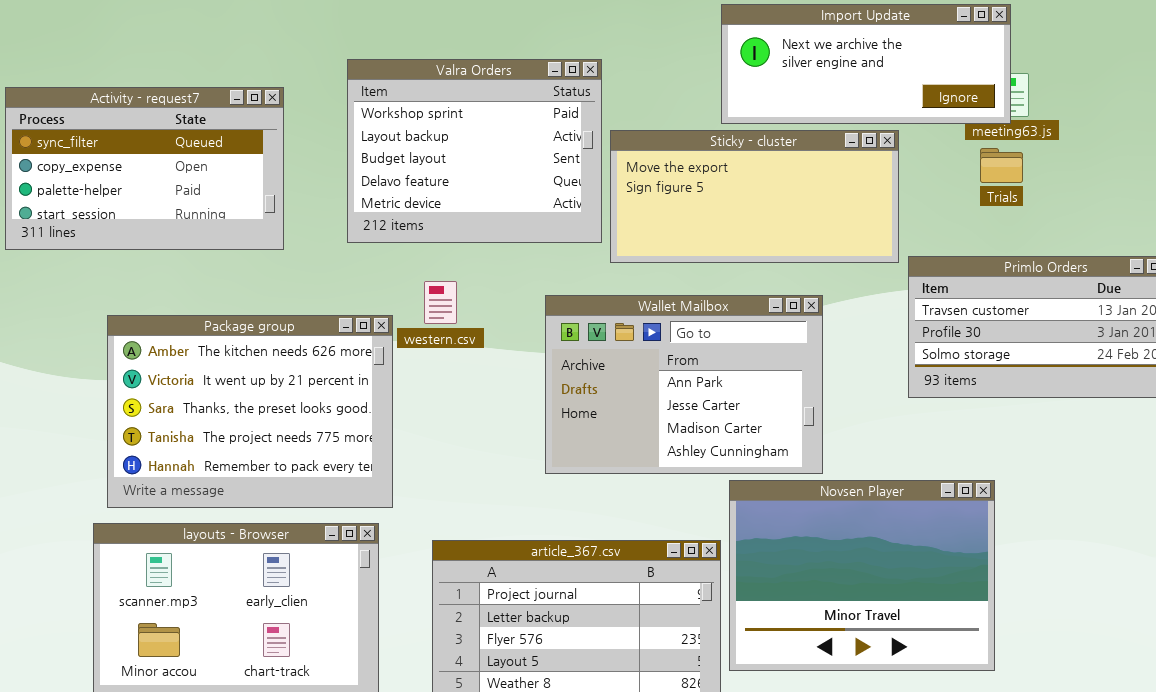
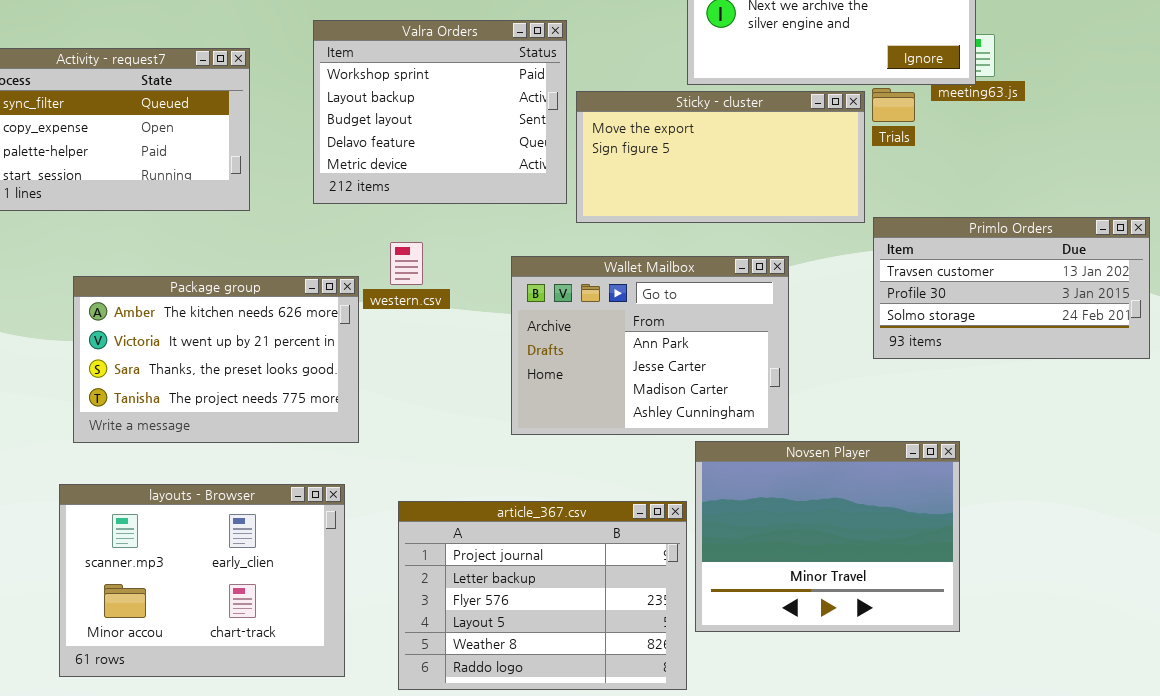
Trials: [980,148,1023,183] -> [872,88,915,122], moved
Package group: [107,315,393,508] -> [73,276,359,443], resized

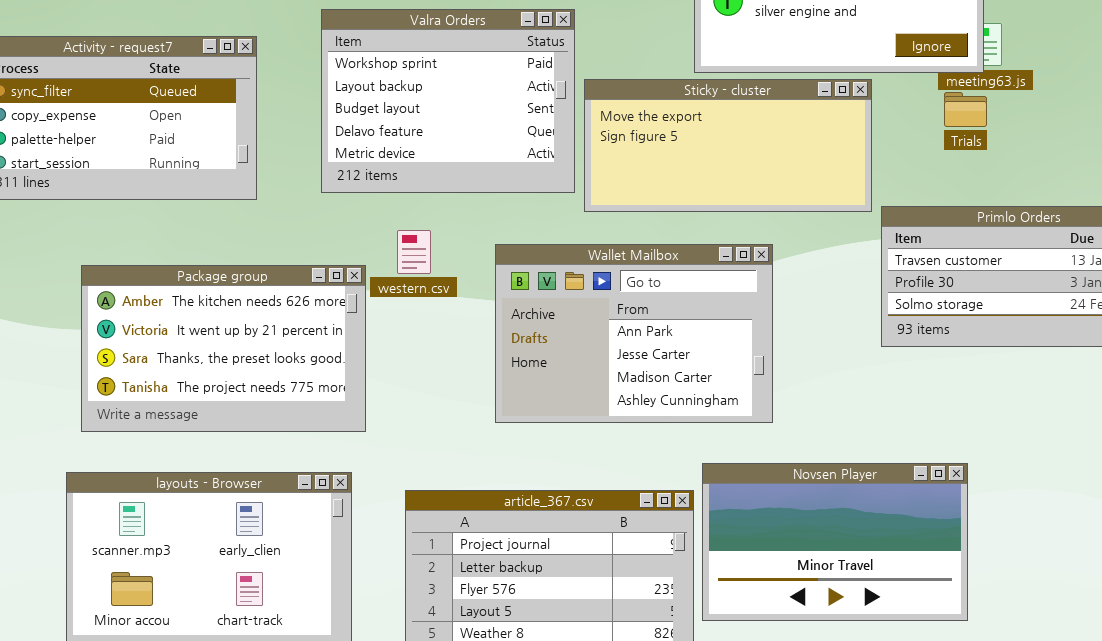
Trials: [872,88,915,122] -> [944,92,987,127], moved
Wallet Mailbox: [511,256,789,435] -> [495,244,773,423], moved
Novsen Player: [695,441,960,632] -> [702,463,968,621], resized

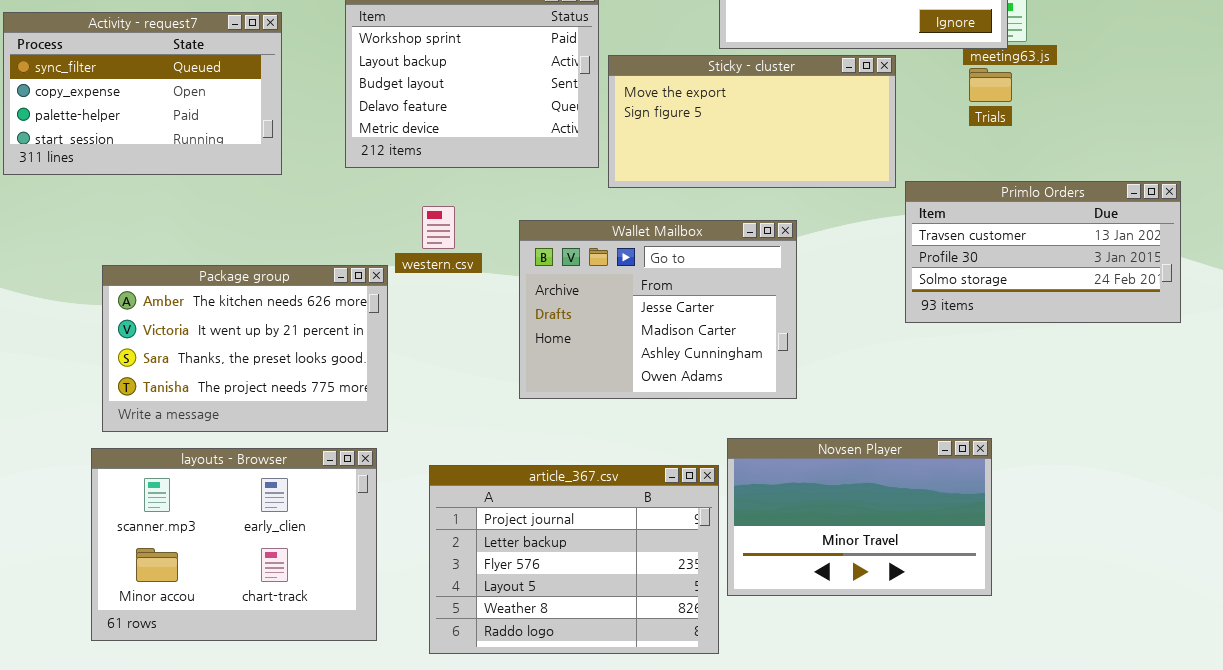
Wallet Mailbox: [495,244,773,423] -> [519,220,797,399], scrolled down 1 row
Package group: [81,265,366,432] -> [102,265,388,432], moved

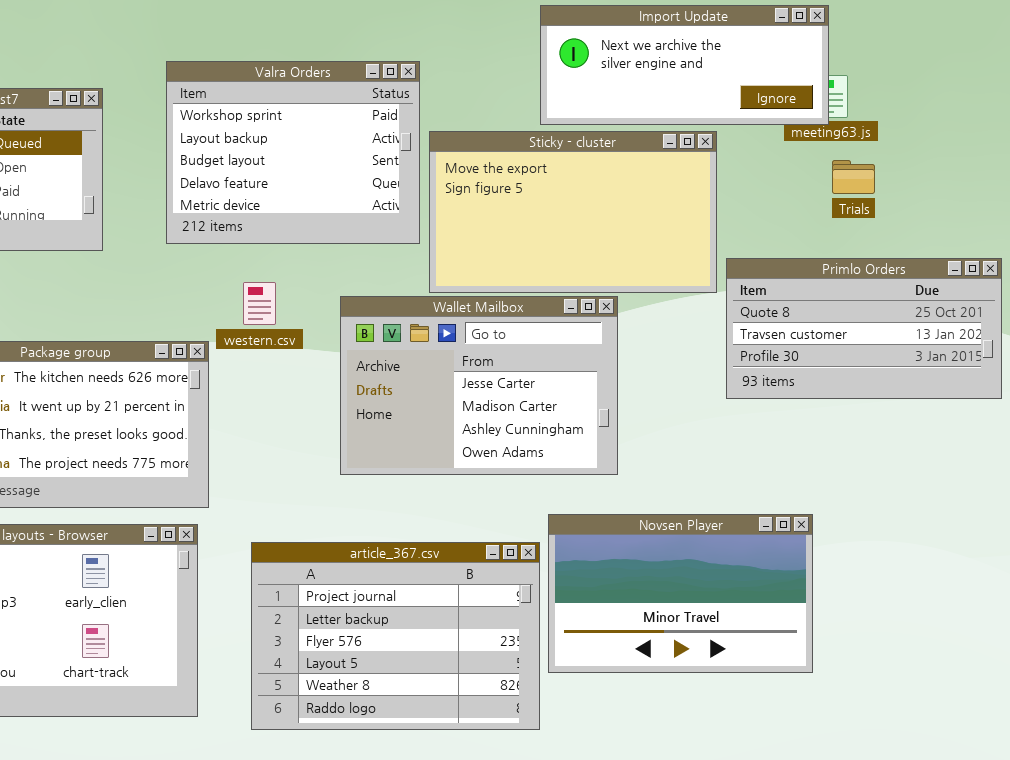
Sticky - cluster: [608,55,896,188] -> [429,131,717,293], resized
Trials: [969,68,1012,102] -> [832,160,875,194], moved
Primlo Orders: [905,181,1181,323] -> [726,258,1002,399], scrolled up 1 row

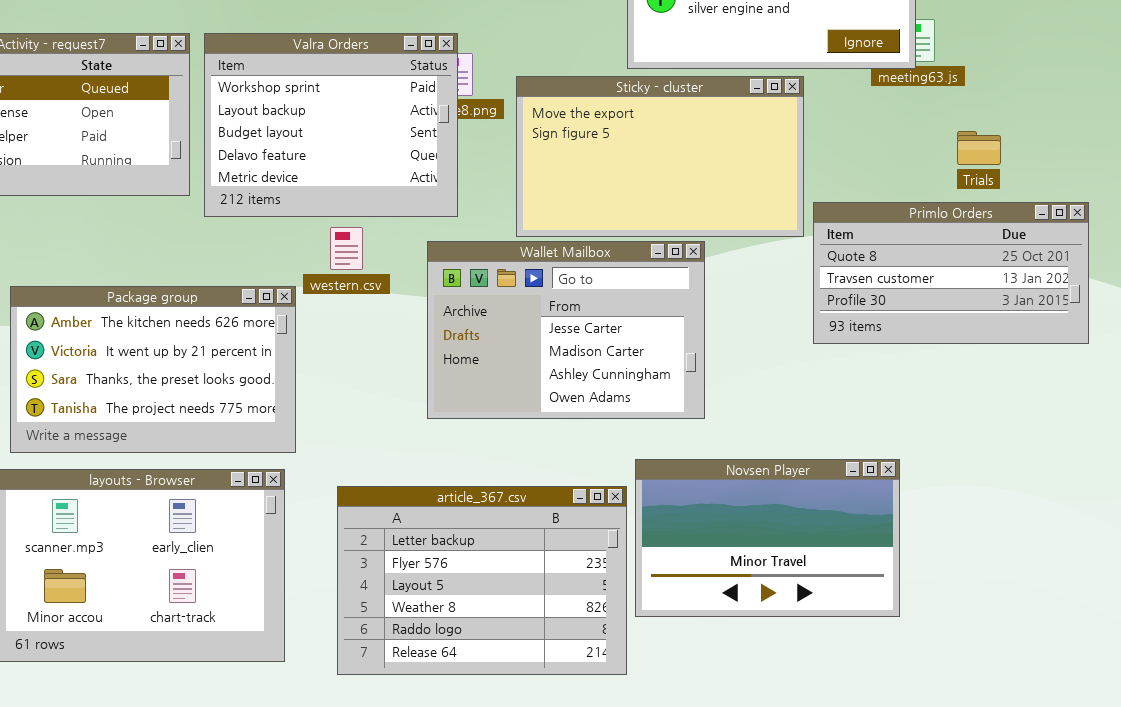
Valra Orders: [166,61,420,244] -> [204,33,458,217], moved
Trials: [832,160,875,194] -> [957,131,1001,165], moved
article_367.csv: [251,542,540,730] -> [337,486,627,675], scrolled down 1 row

